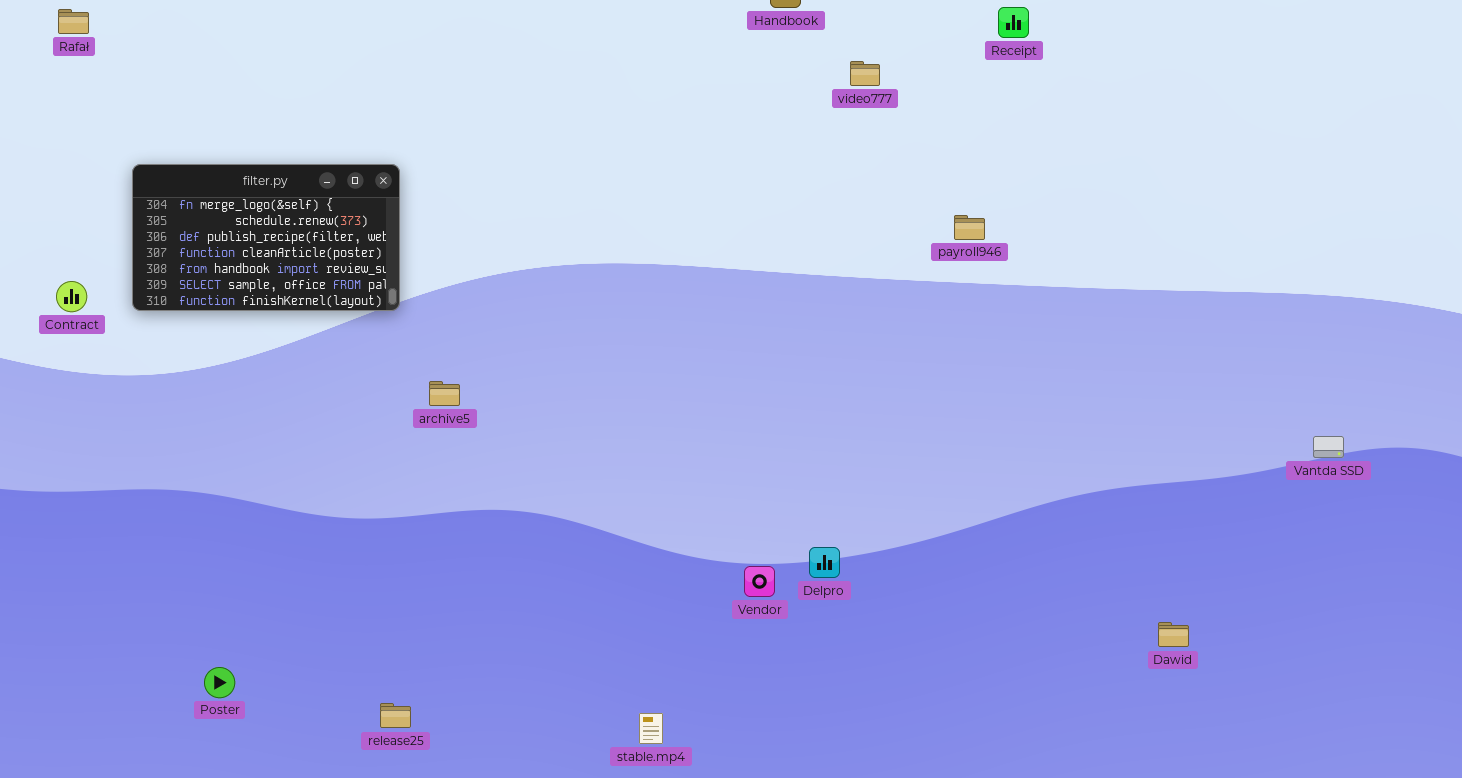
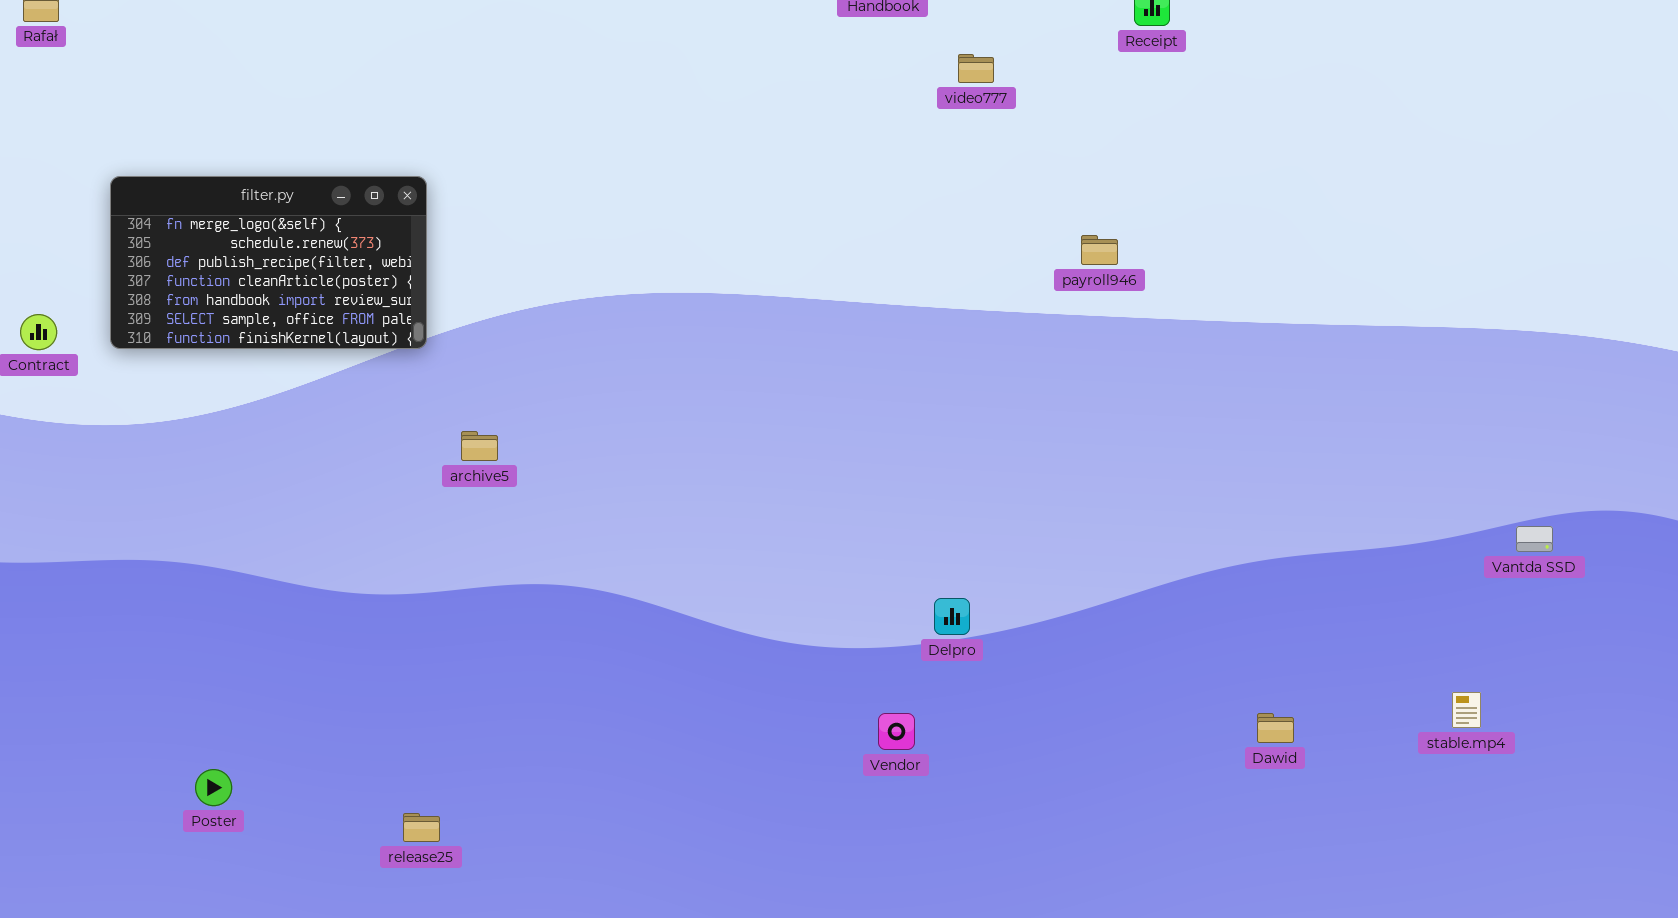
Vantda SSD: [1313,436,1344,458] -> [1516,526,1553,552], moved
Delpro: [809,547,840,578] -> [934,598,970,635], moved
Vendor: [744,566,775,597] -> [878,713,915,750], moved
Dawid: [1158,622,1189,647] -> [1257,713,1294,743], moved
stable.mp4: [639,713,663,744] -> [1452,692,1481,728], moved

